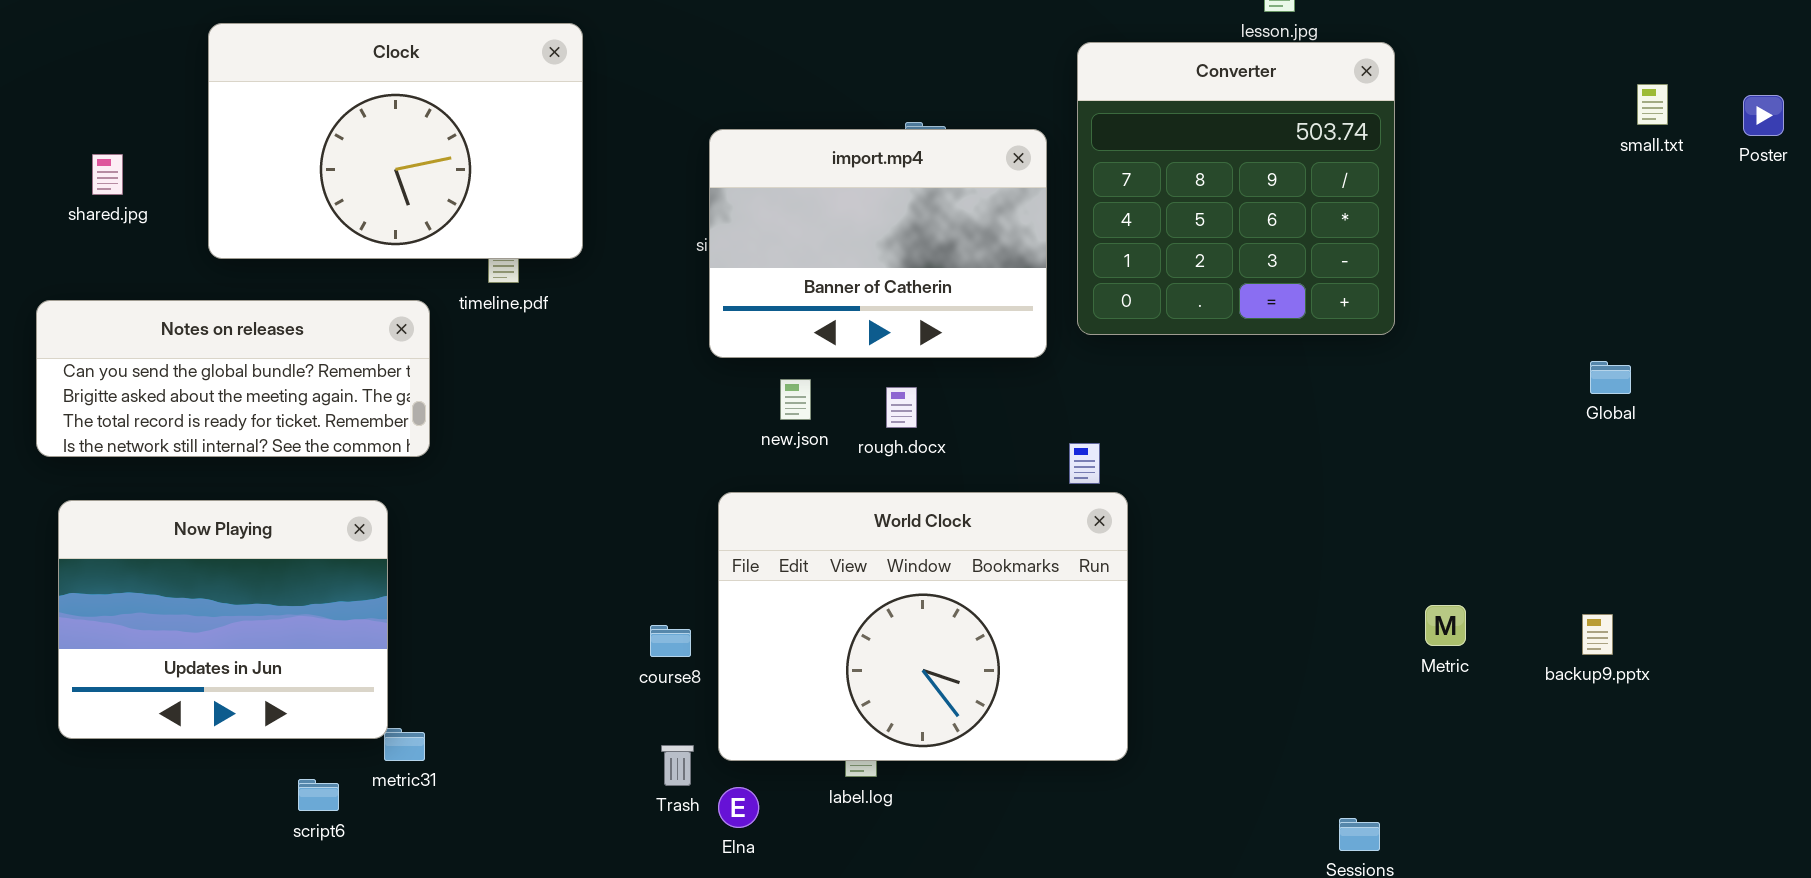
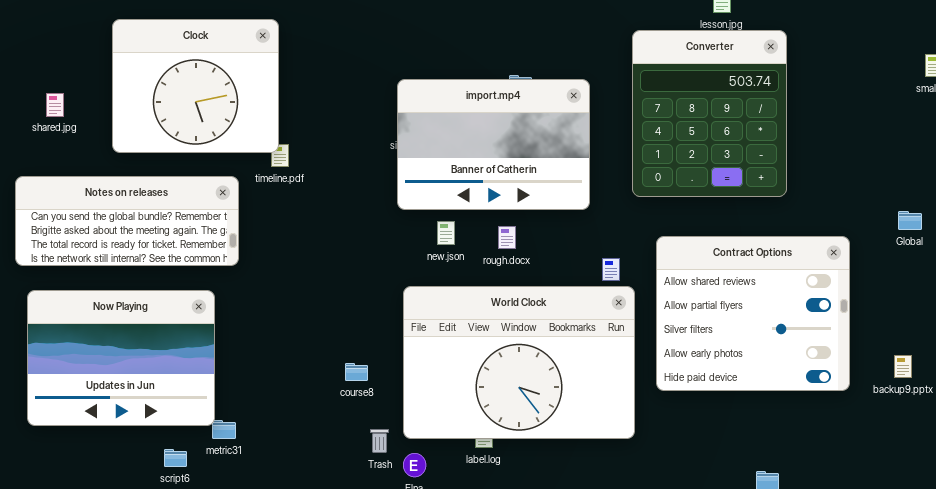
Clock: [208,23,583,259] -> [112,19,279,153], resized
Converter: [1077,42,1395,335] -> [632,30,787,197], resized
Contract Options: none -> [656,236,850,391], opened
course8: [650,625,691,657] -> [345,363,368,381], moved

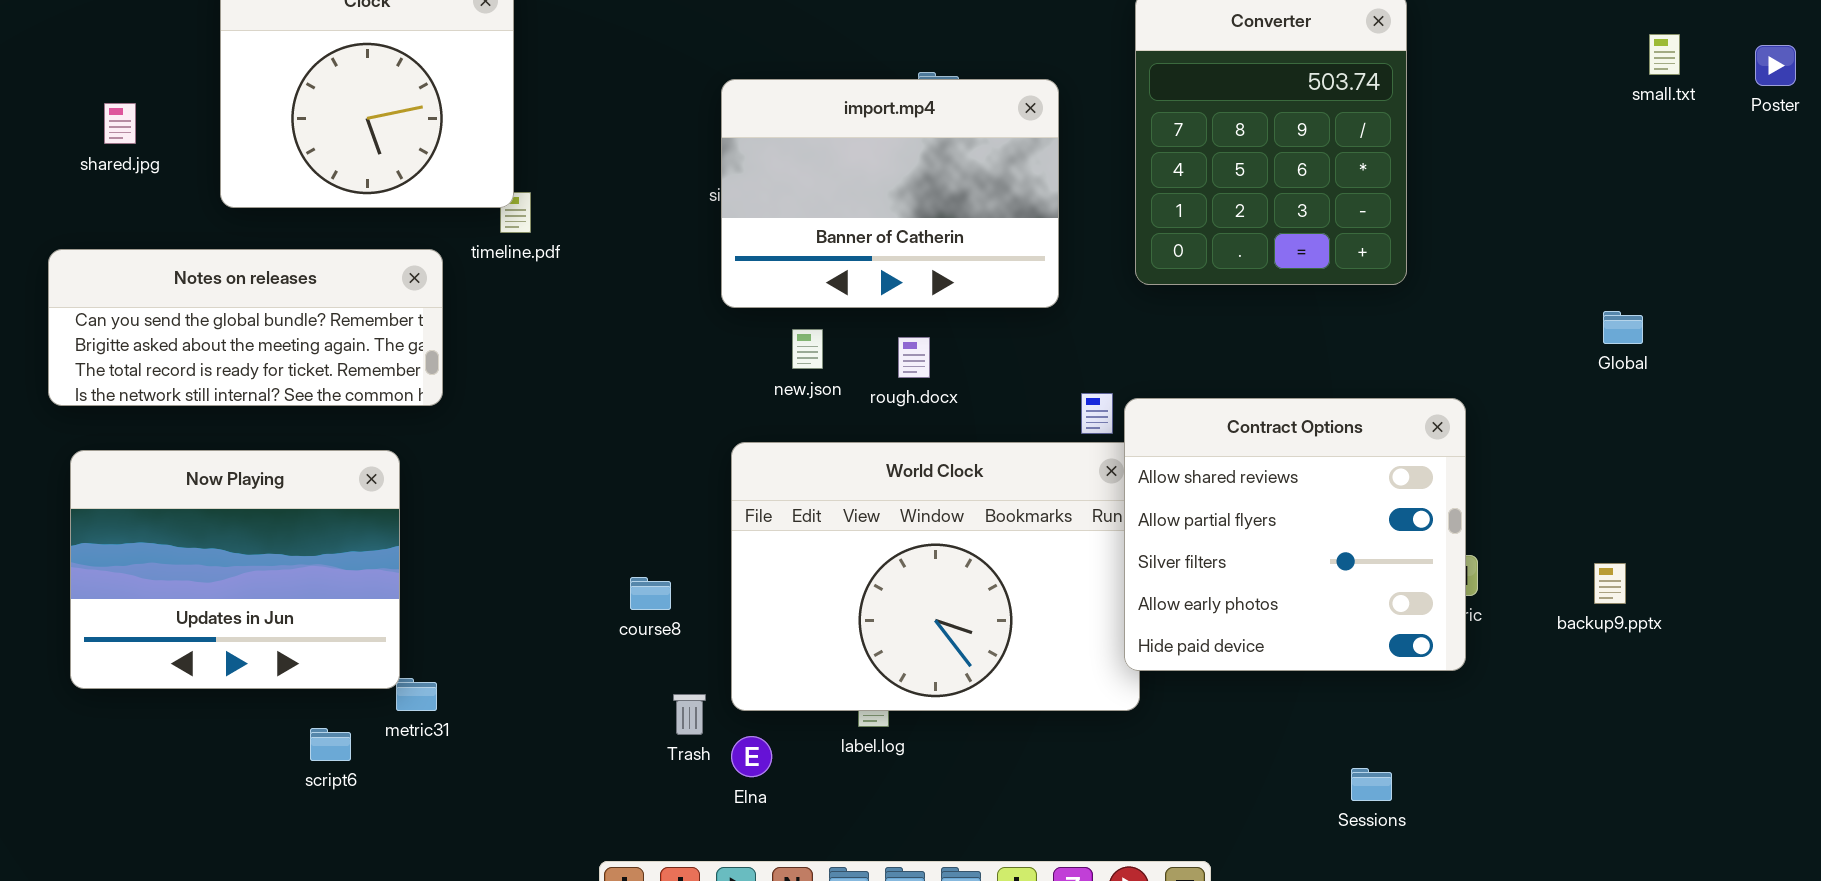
Contract Options: [656,236,850,391] -> [1124,398,1466,671], moved

